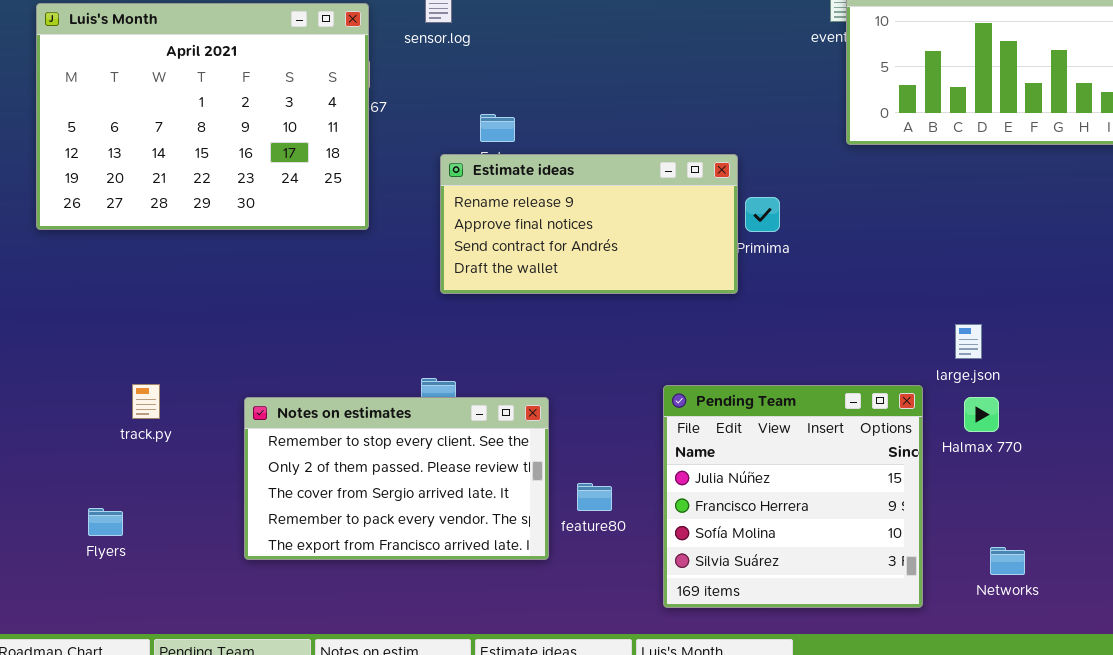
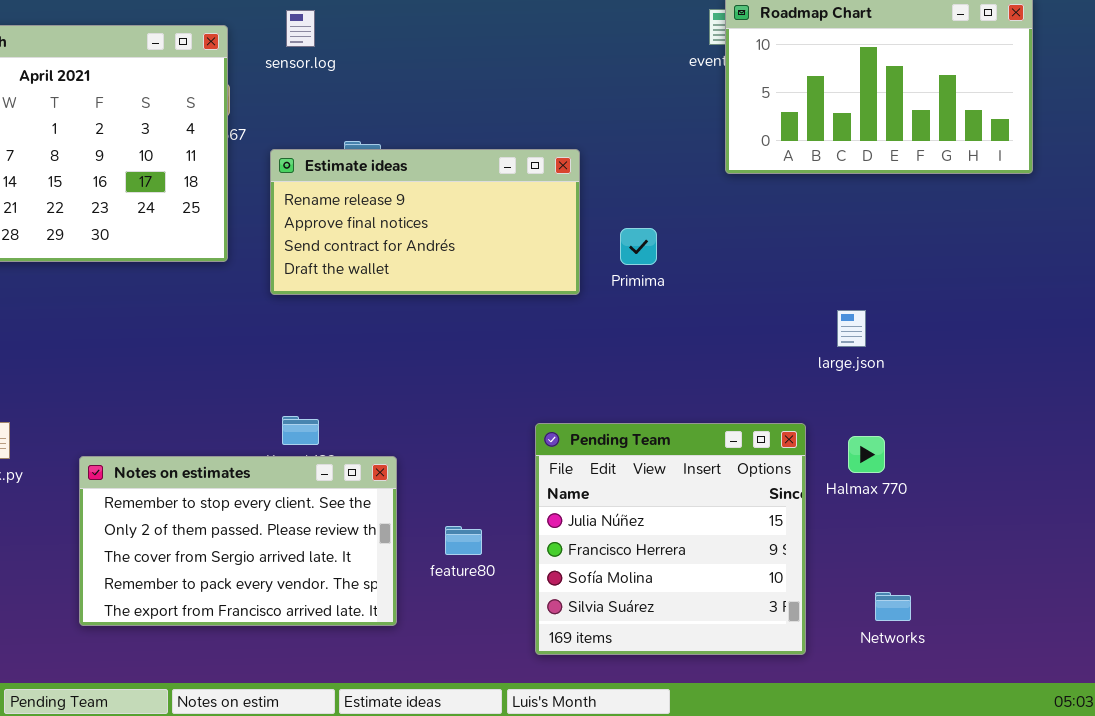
Estimate ideas: [440,154,738,294] -> [270,149,580,295], moved
large.json: [955,324,982,359] -> [837,310,866,347], moved
Notes on estimates: [244,397,549,560] -> [79,456,397,626], moved

